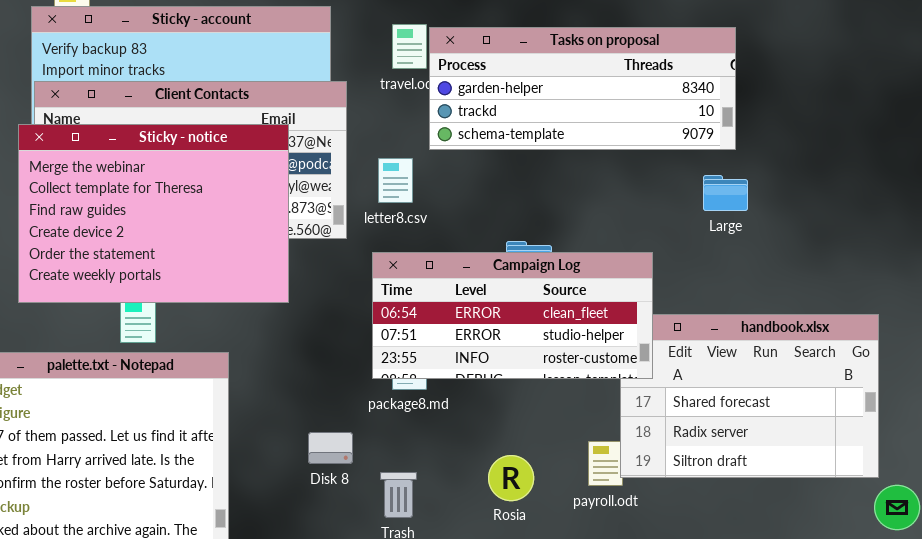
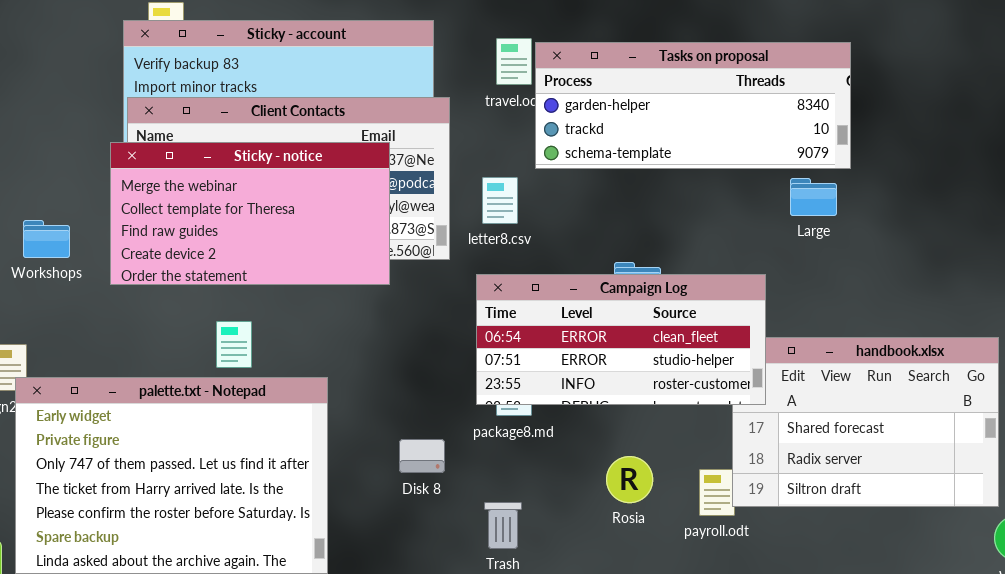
Sticky - notice: [18,124,289,303] -> [110,142,390,285], resized
Large: [703,175,748,211] -> [790,178,837,216], moved
Disk 8: [308,432,353,464] -> [399,439,445,473], moved
Rosia: [488,455,534,501] -> [606,456,653,503], moved

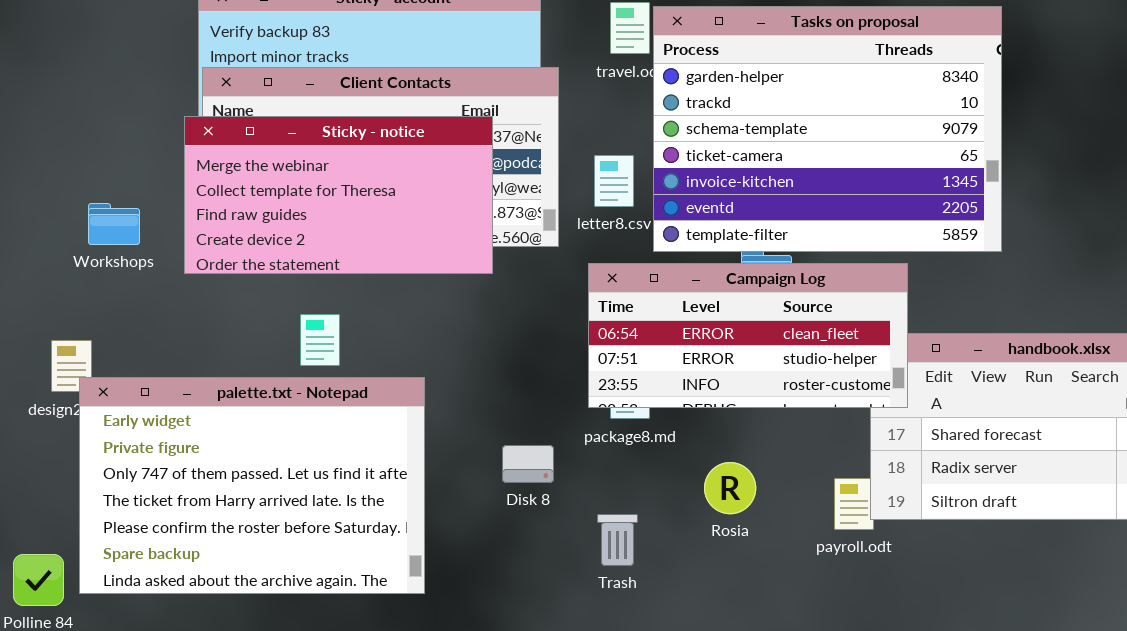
Tasks on proposal: [535,42,851,169] -> [653,6,1002,252], resized
Rosia: [606,456,653,503] -> [704,462,756,514], moved

